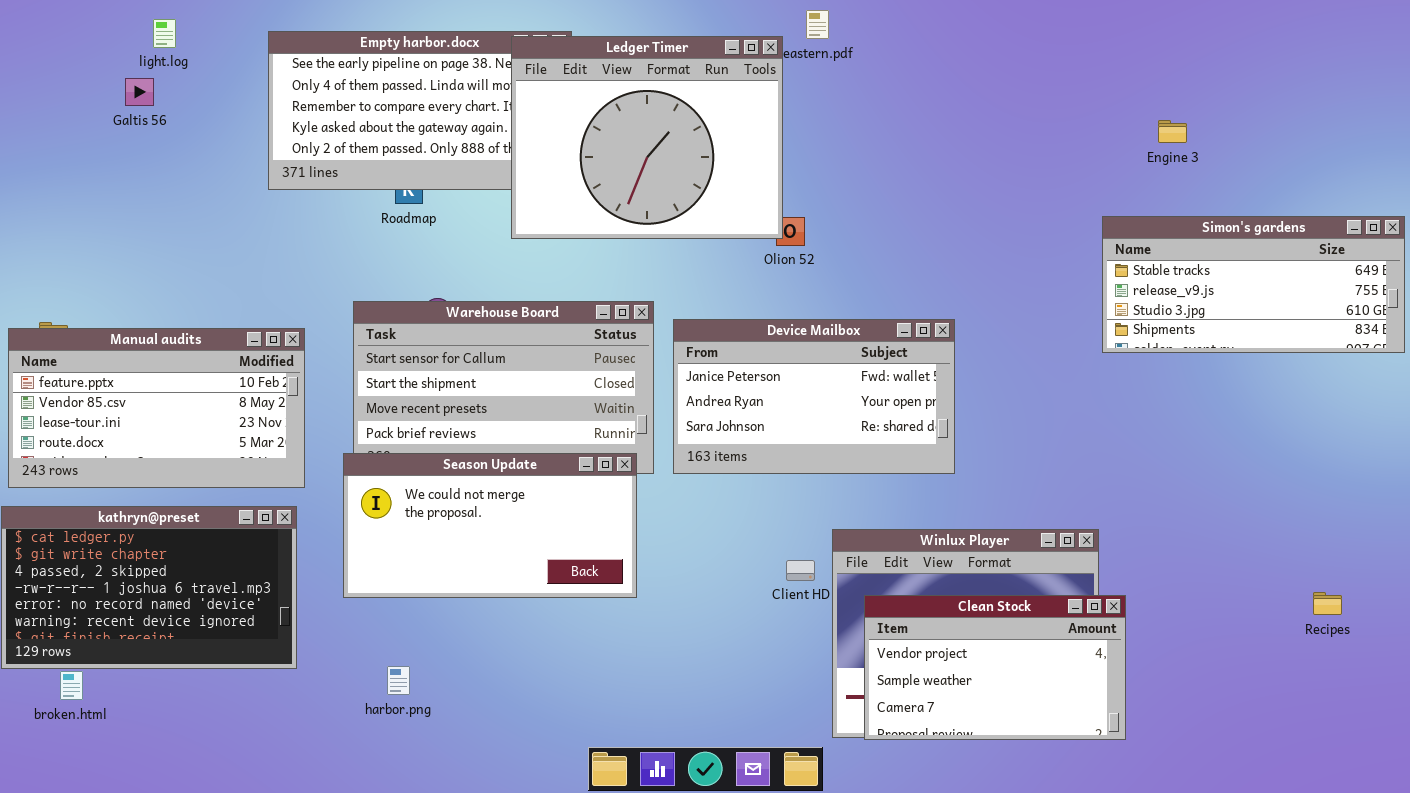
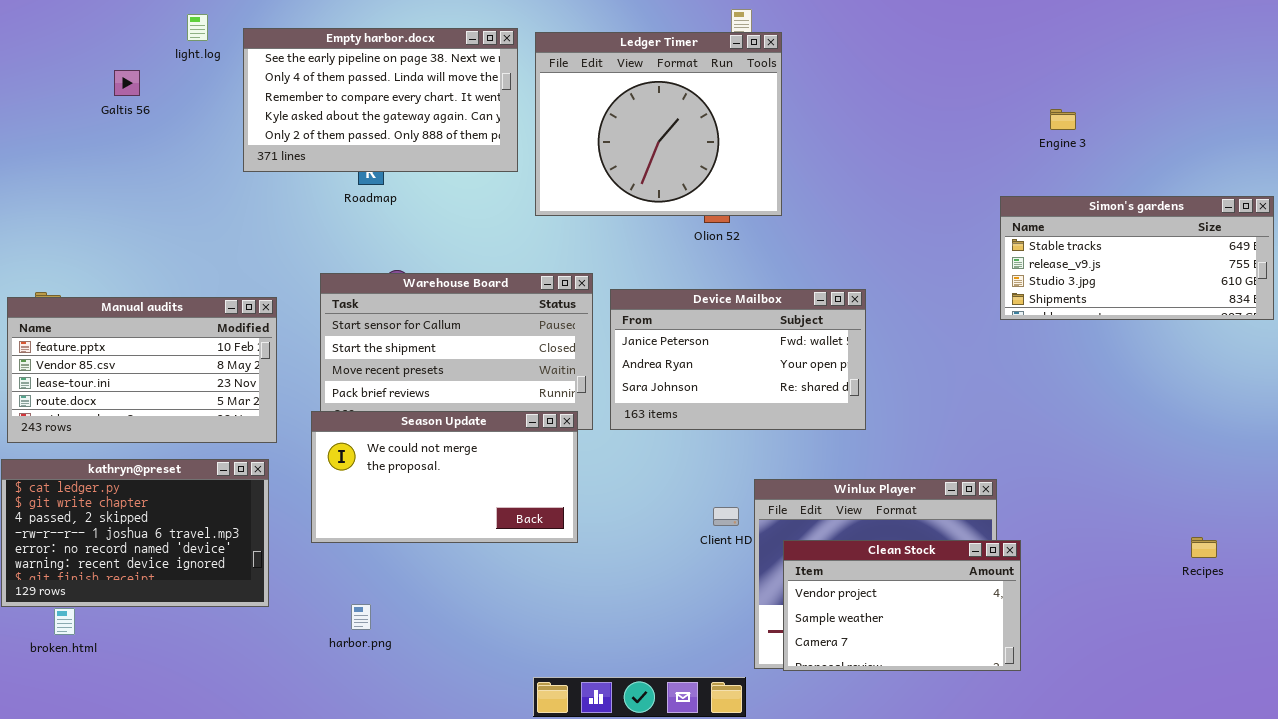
light.log: [153,19,176,48] -> [187,14,208,41], moved
Ledger Timer: [511,36,783,239] -> [535,32,782,216], moved

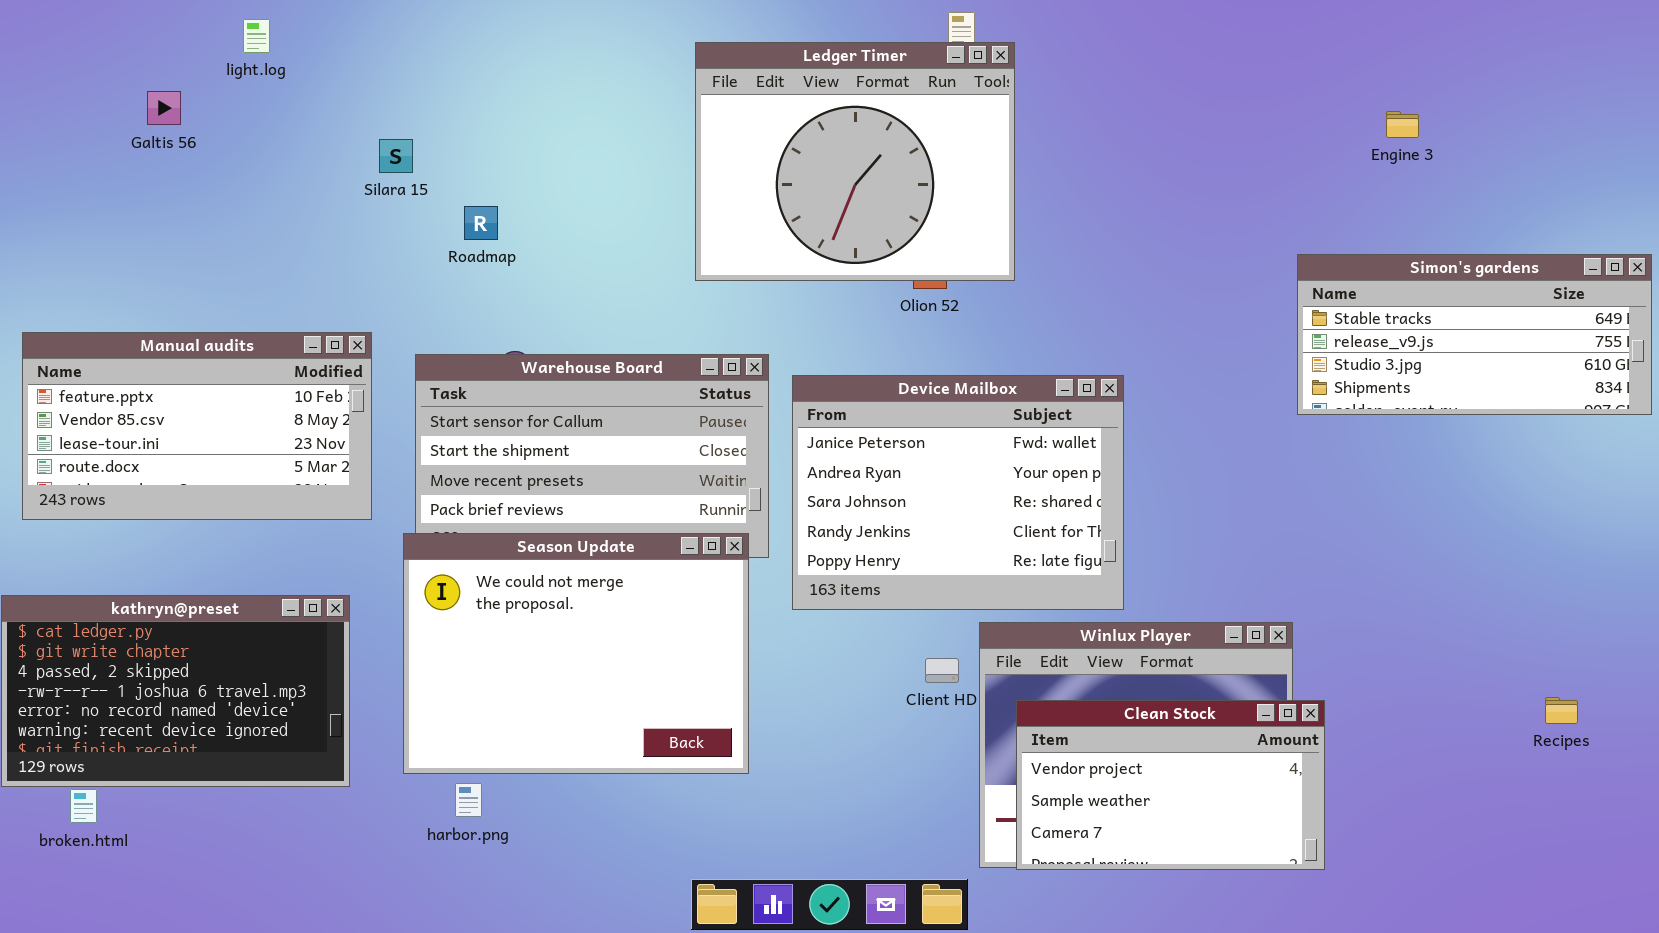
Empty harbor.docx: [243,28,518,172] -> none, closed
Engine 3: [1050,109,1076,130] -> [1386,111,1419,138], moved
Device Mailbox: [610,289,866,430] -> [792,375,1124,610], resized
Manual audits: [7,297,277,443] -> [22,332,372,520], moved
Season Update: [311,411,578,543] -> [403,533,749,774], resized

